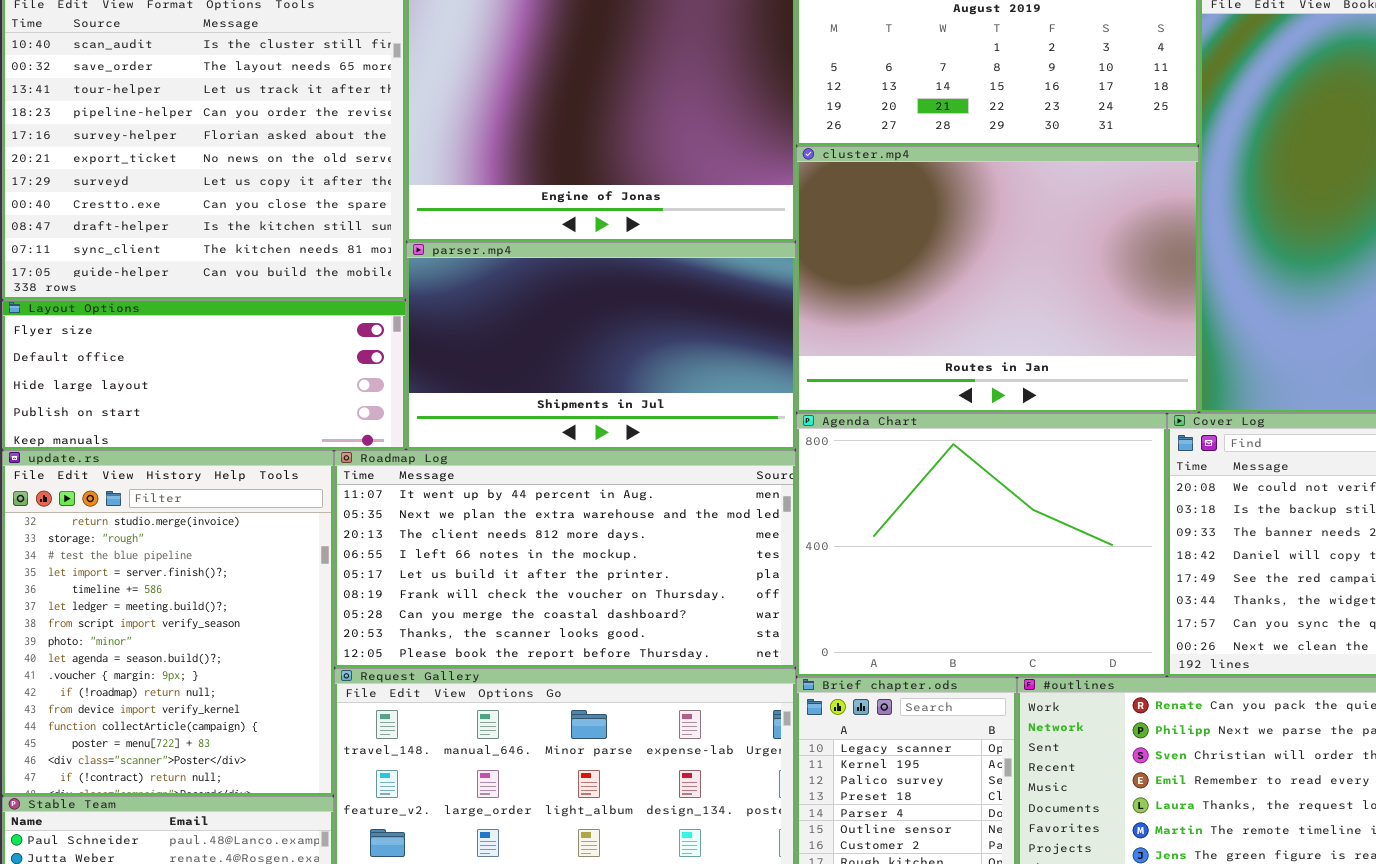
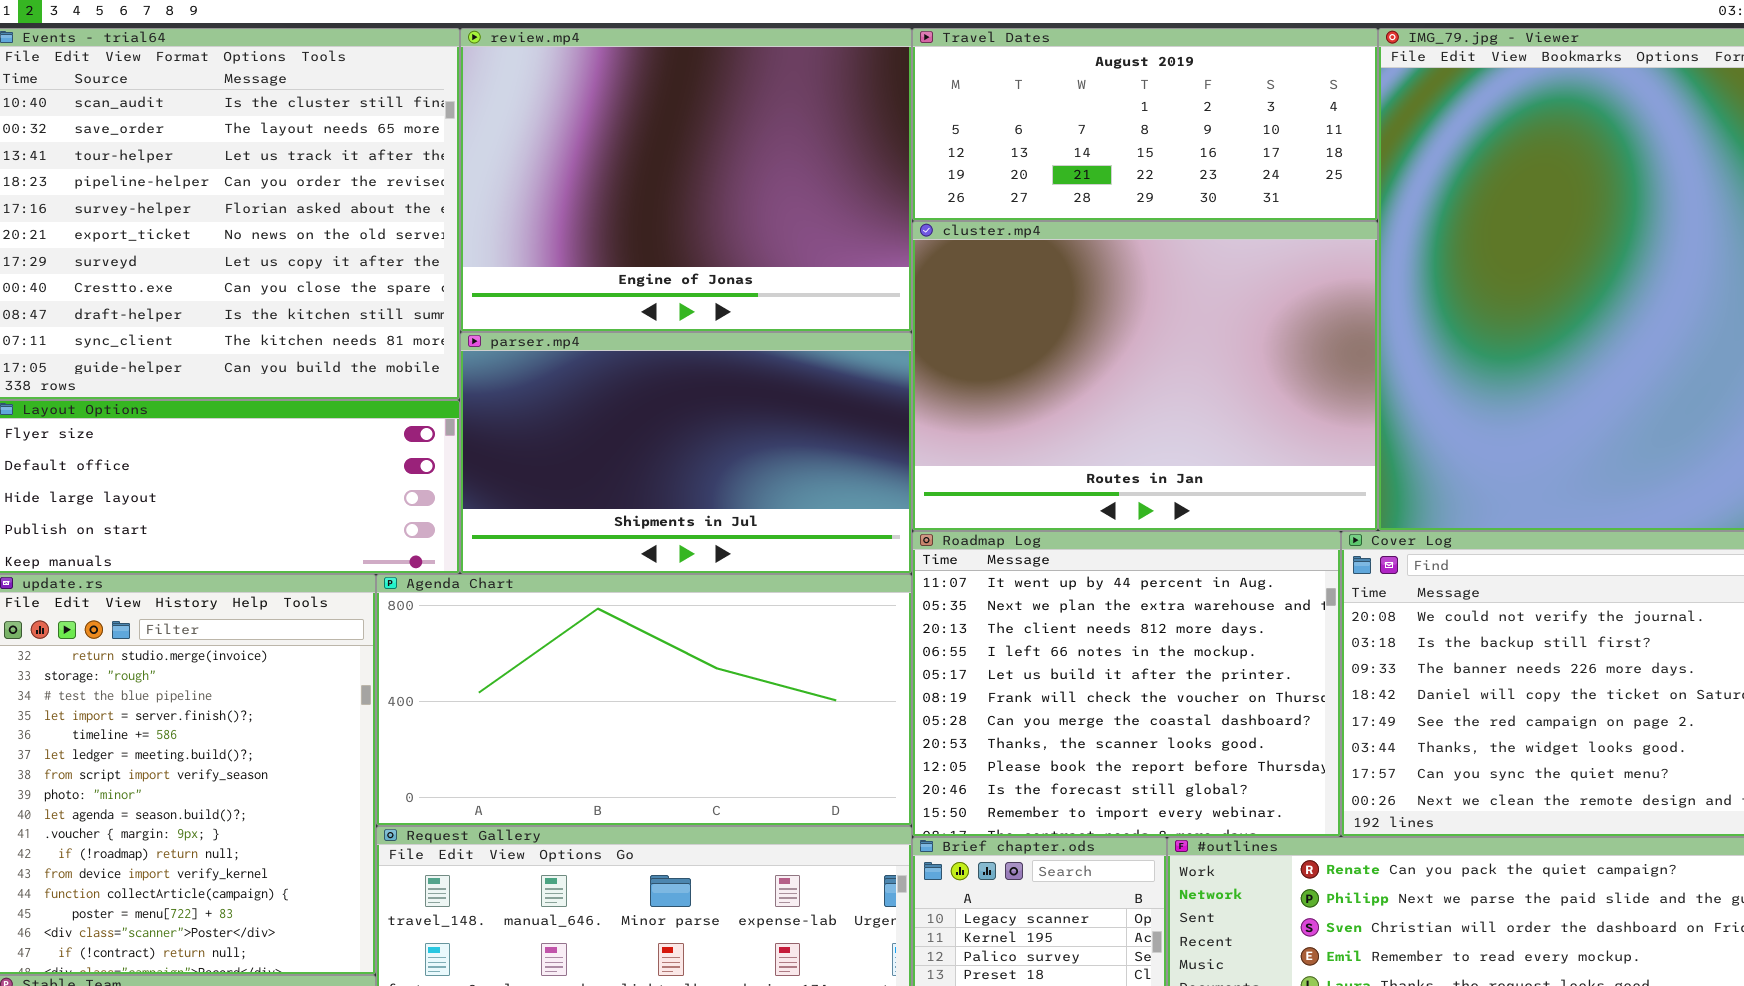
Agenda Chart: [796,413,1167,677] -> [376,574,912,826], moved, resized
Roadmap Log: [334,450,796,668] -> [912,531,1341,837], moved, resized

